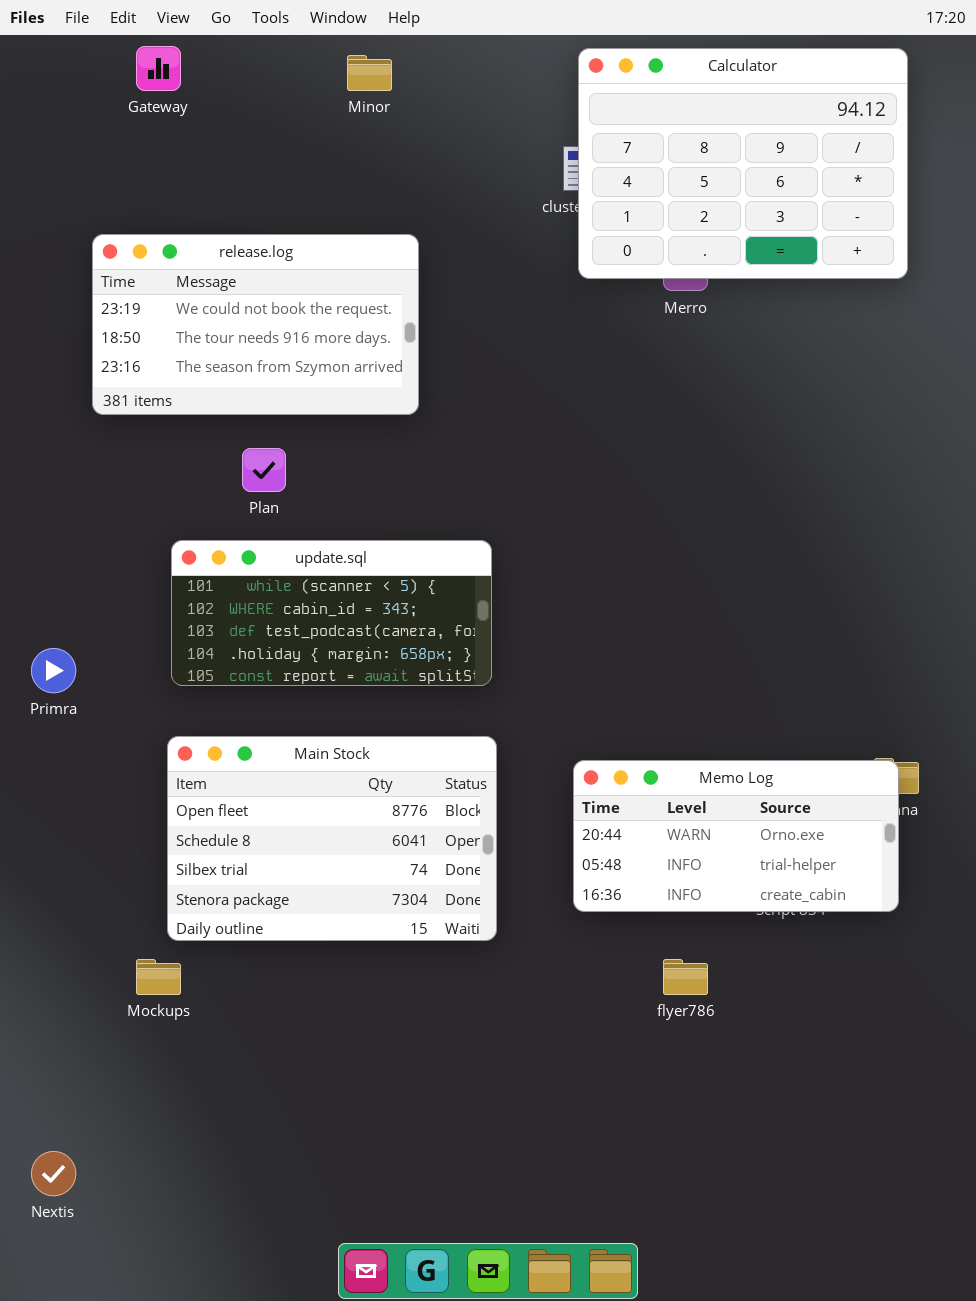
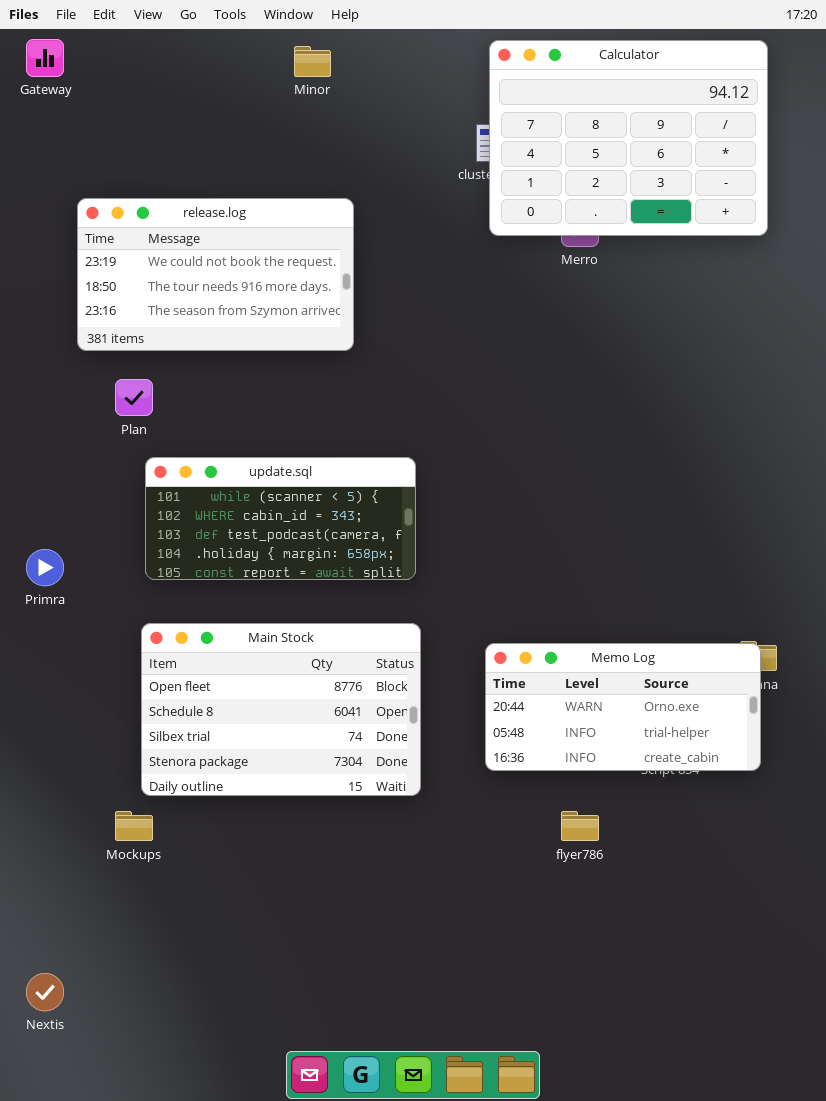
Gateway: [136,46,181,91] -> [26,39,64,77], moved
Plan: [242,448,286,492] -> [115,379,153,416], moved

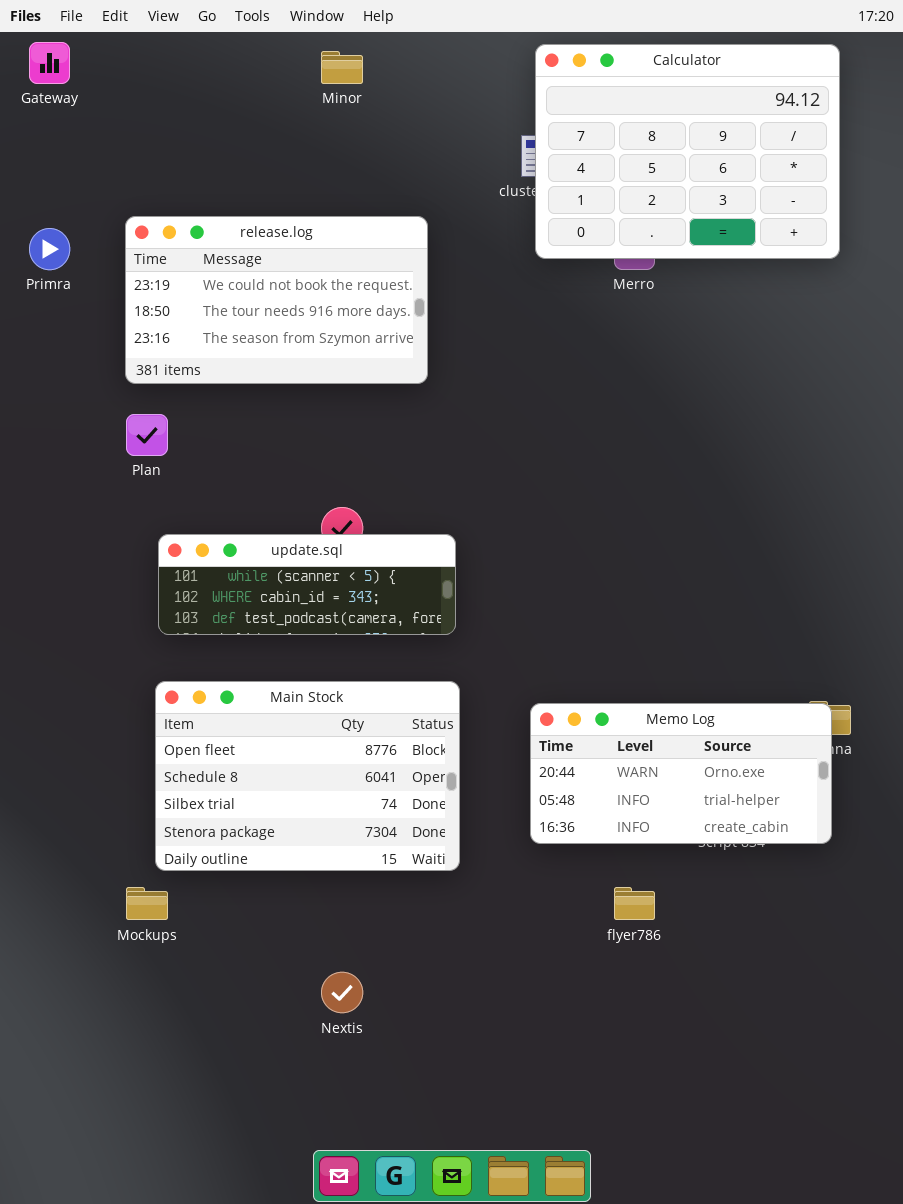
release.log: [77,198,354,351] -> [125,216,428,384], moved
update.sql: [145,457,416,580] -> [158,534,456,635], resized
Primra: [26,549,64,586] -> [29,228,70,270], moved
Nextis: [26,973,64,1011] -> [321,972,363,1013], moved

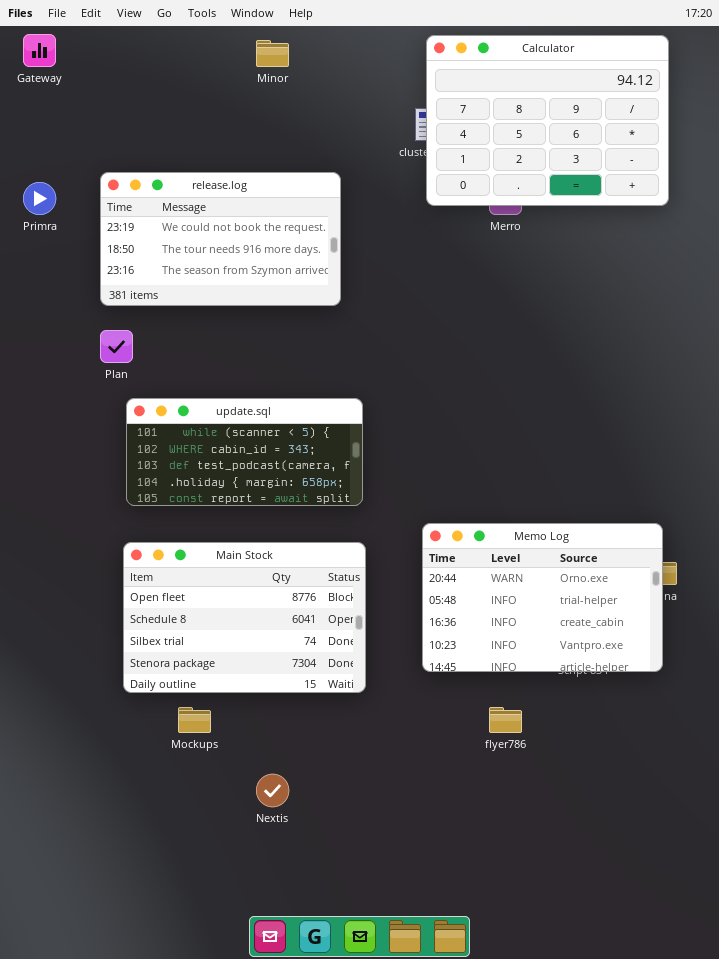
update.sql: [158,534,456,635] -> [126,398,363,506], resized
Memo Log: [530,703,832,844] -> [422,523,663,672], resized
Mockups: [126,887,168,920] -> [178,707,211,733], moved

